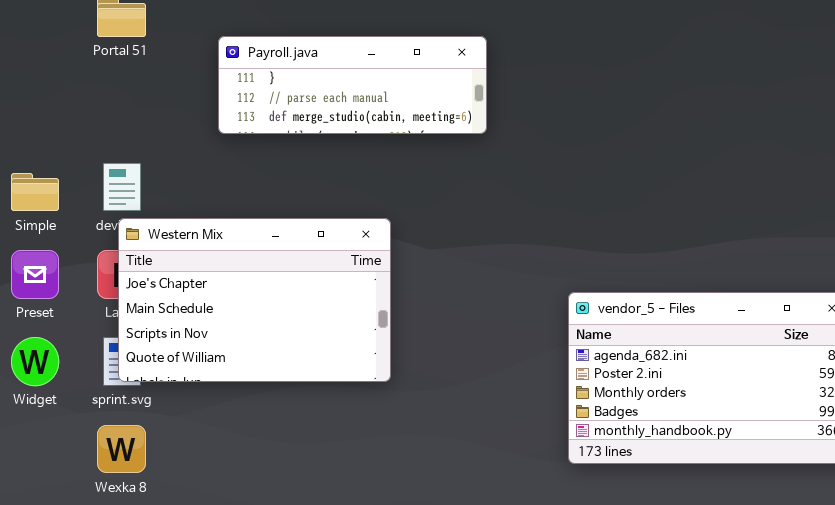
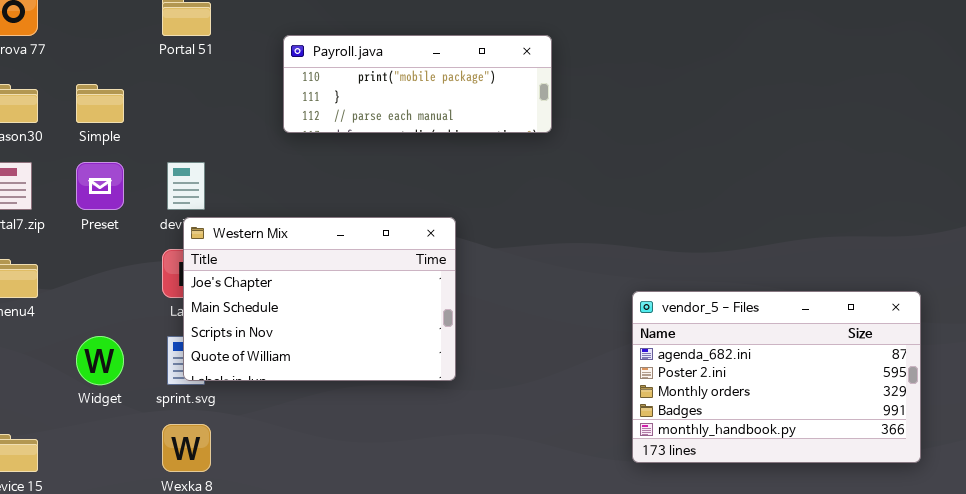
Payroll.java: [218,36,487,134] -> [283,35,552,133], scrolled up 1 row
Simple: [11,173,59,211] -> [76,84,124,123], moved
Preset: [11,250,59,299] -> [76,162,124,210], moved

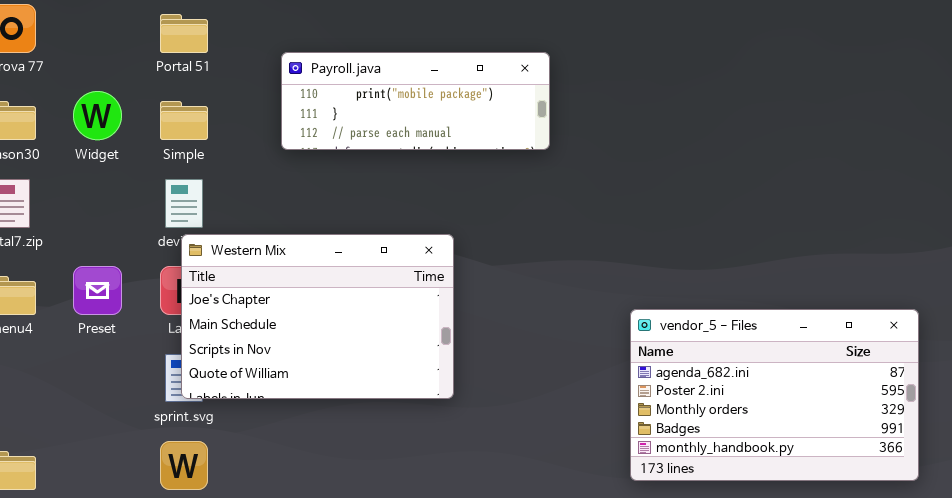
Simple: [76,84,124,123] -> [160,101,208,140], moved
Preset: [76,162,124,210] -> [73,266,122,315], moved
Widget: [76,336,124,385] -> [73,91,122,140], moved

